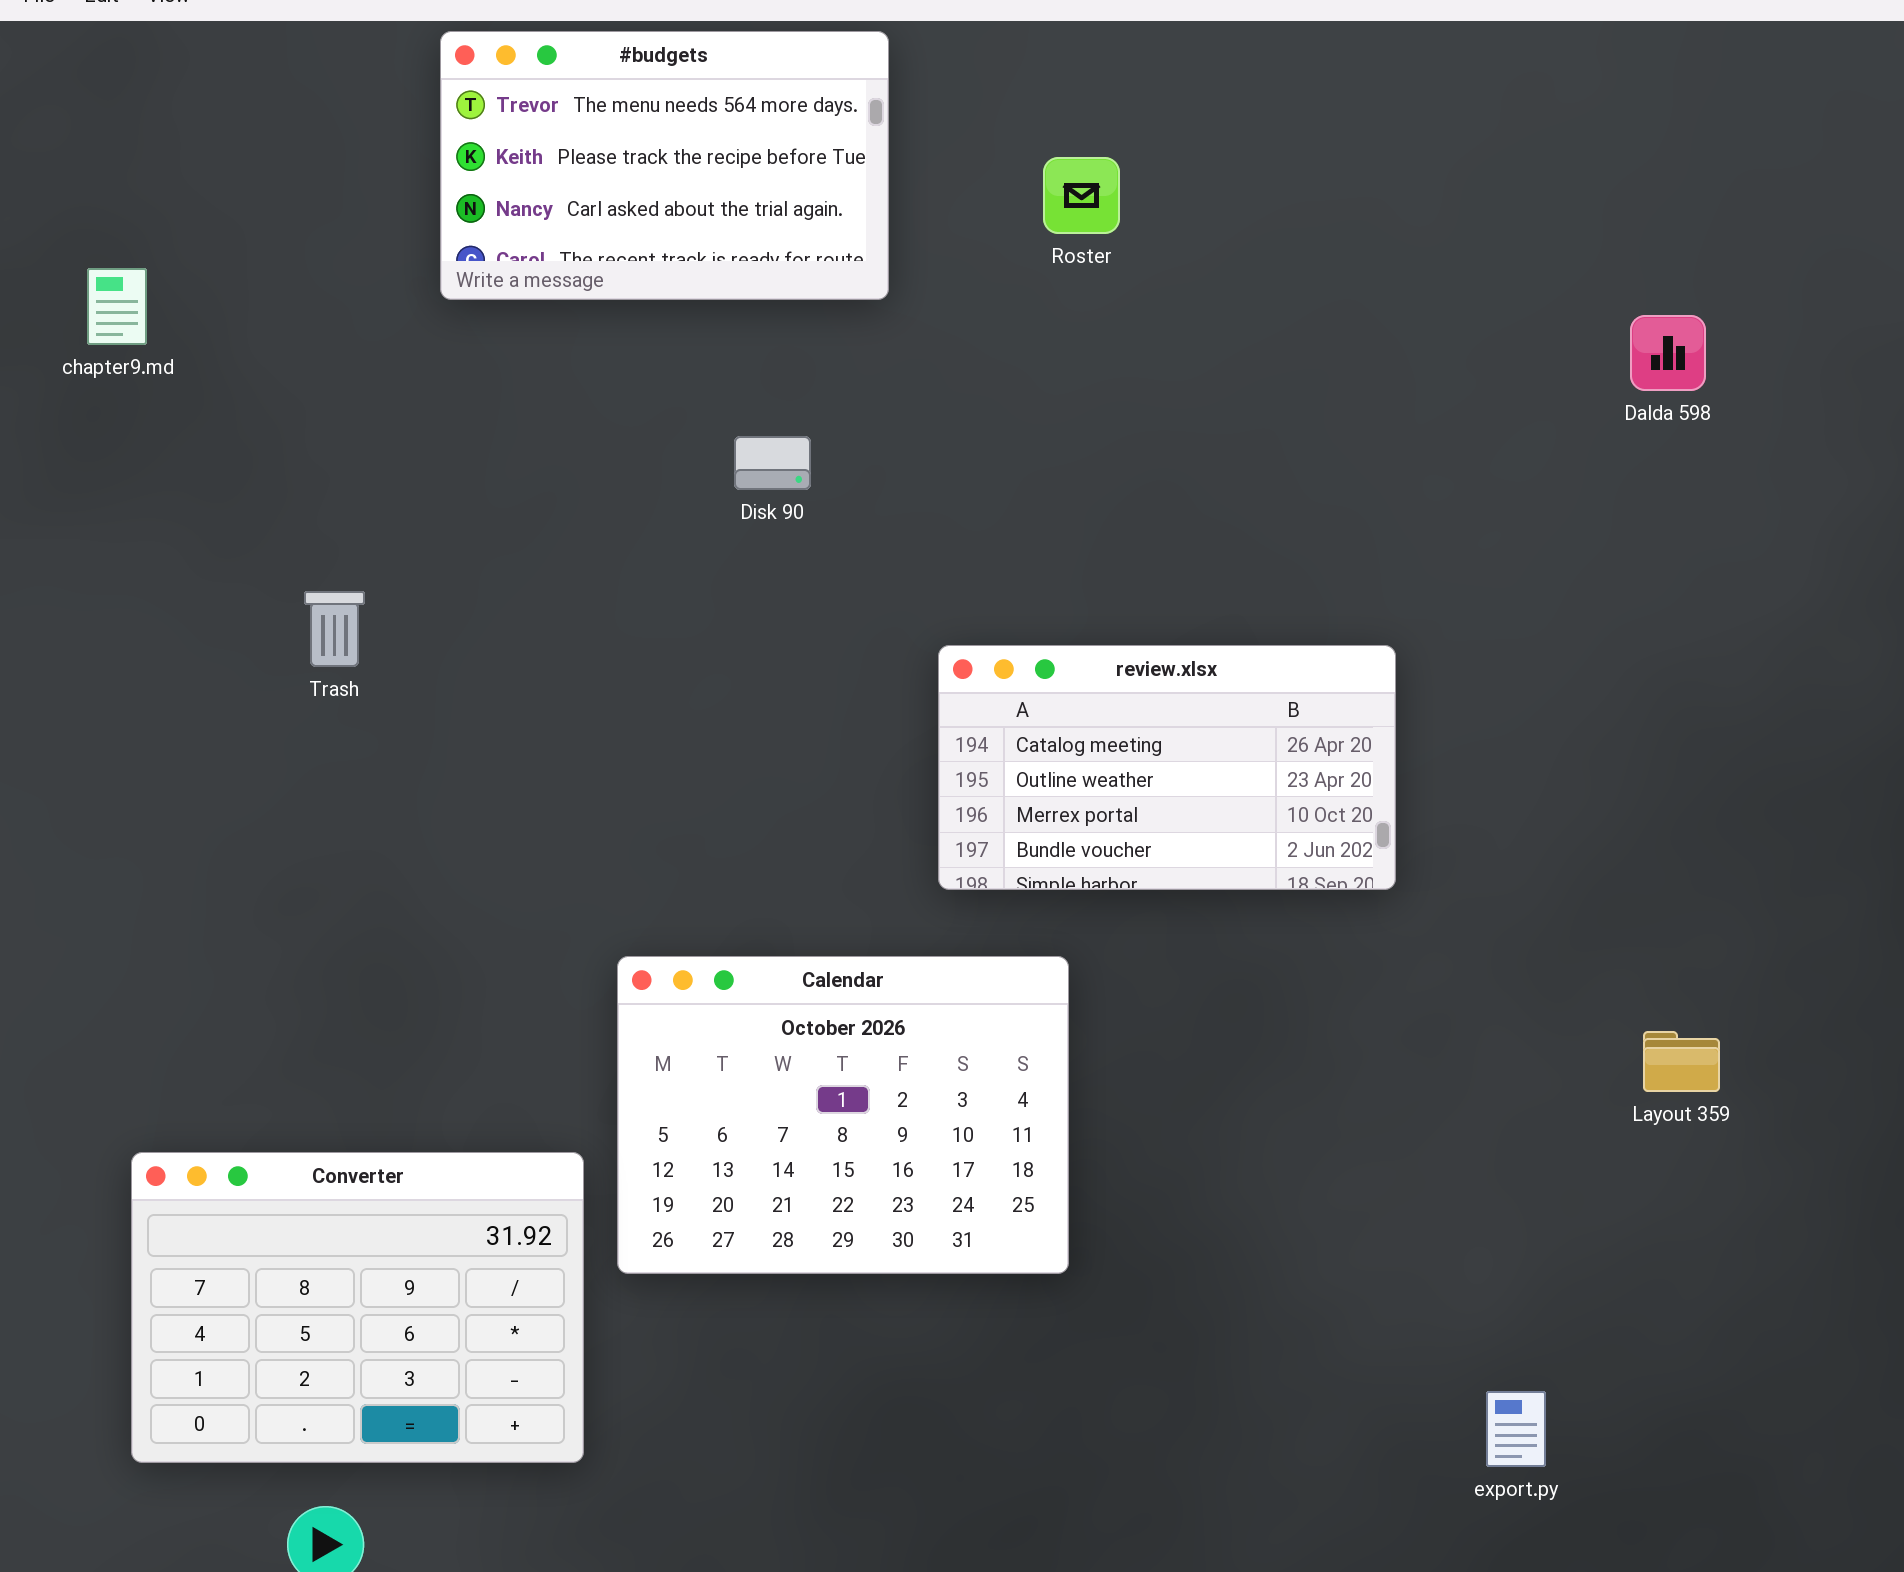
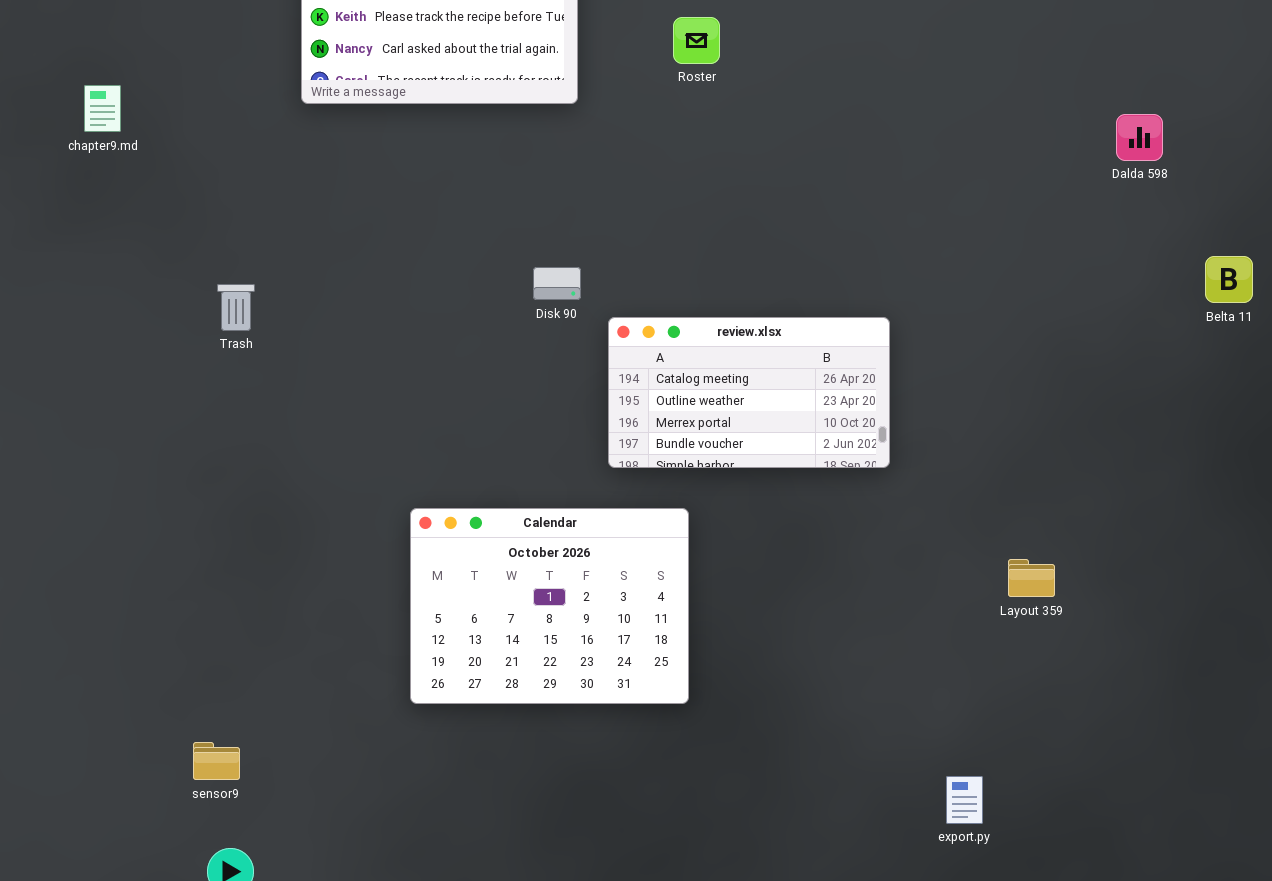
Dalda 598: [1630,315,1706,391] -> [1116,114,1163,161], moved
Disk 90: [734,436,811,490] -> [533,267,581,300], moved
Layout 359: [1643,1031,1720,1092] -> [1008,559,1055,597], moved
Converter: [131,1152,584,1463] -> none, closed

